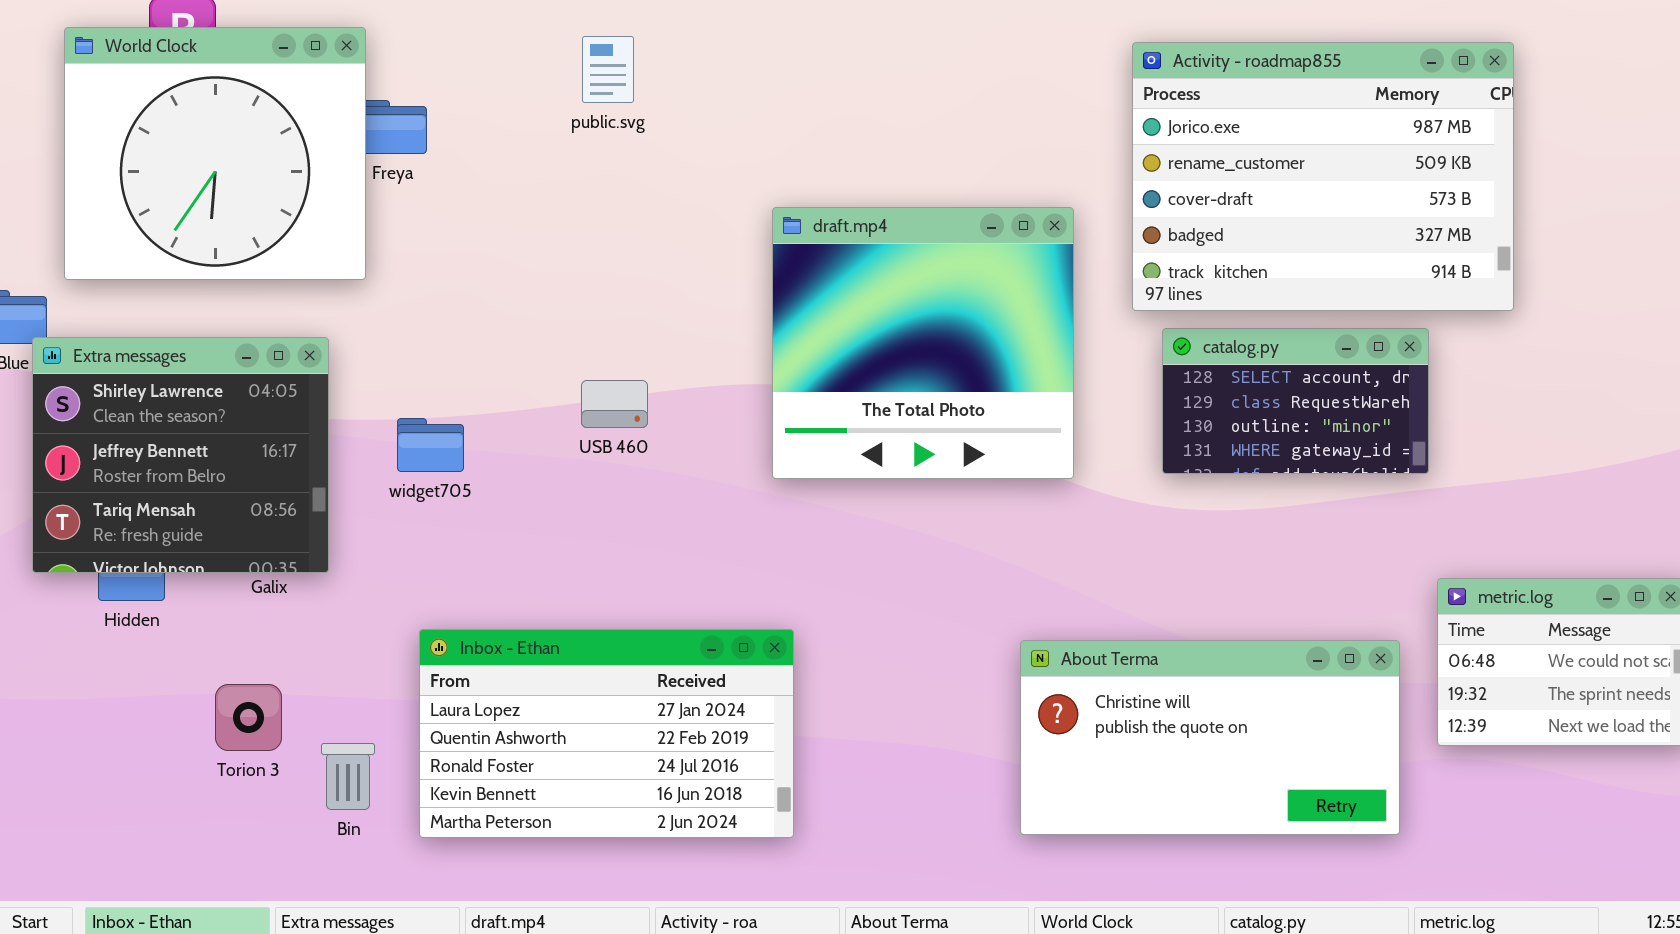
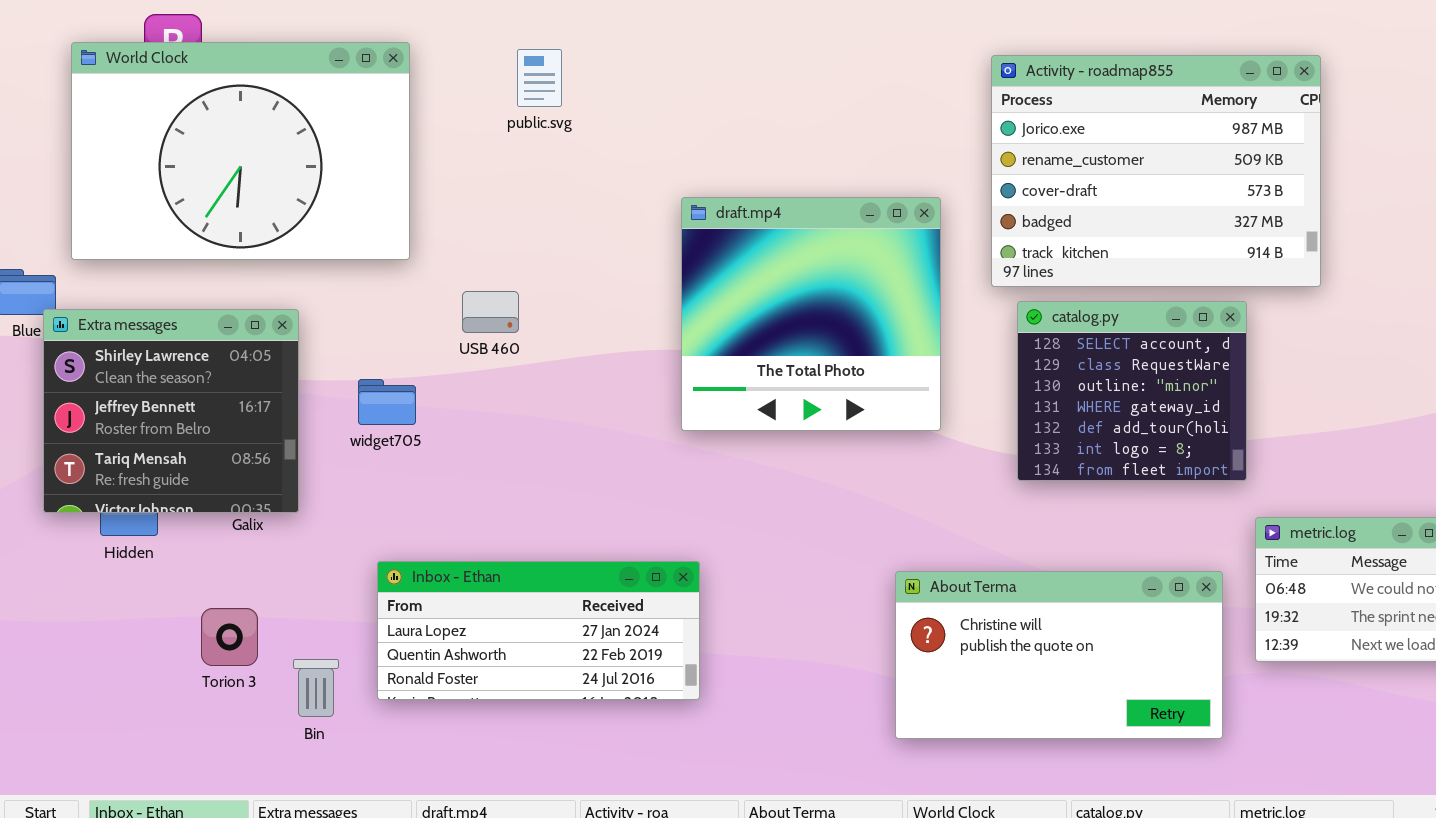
World Clock: [64,27,366,280] -> [71,42,410,260], resized
catalog.py: [1162,328,1429,474] -> [1017,301,1247,481], resized
USB 460: [581,380,648,428] -> [462,291,519,333], moved
Inbox - Ethan: [419,629,794,838] -> [377,561,700,700], resized

